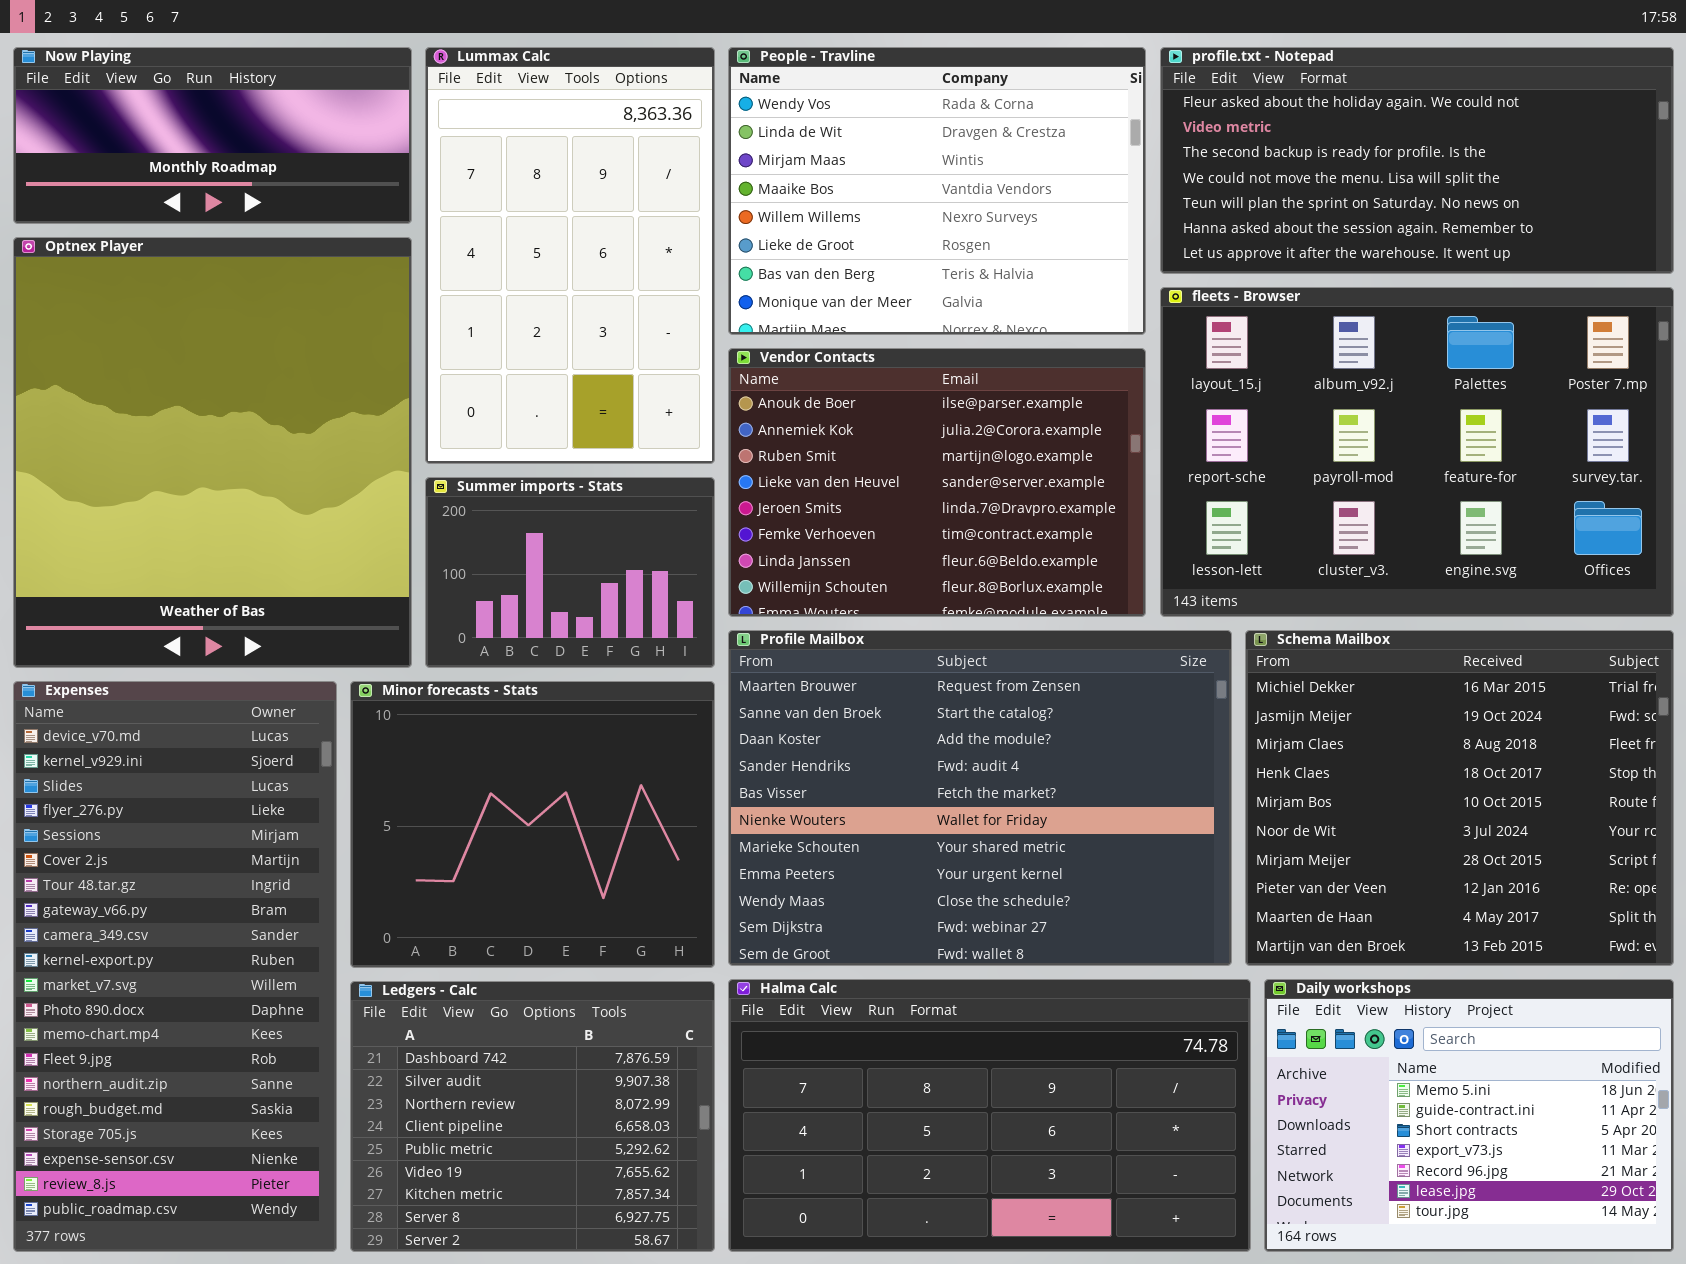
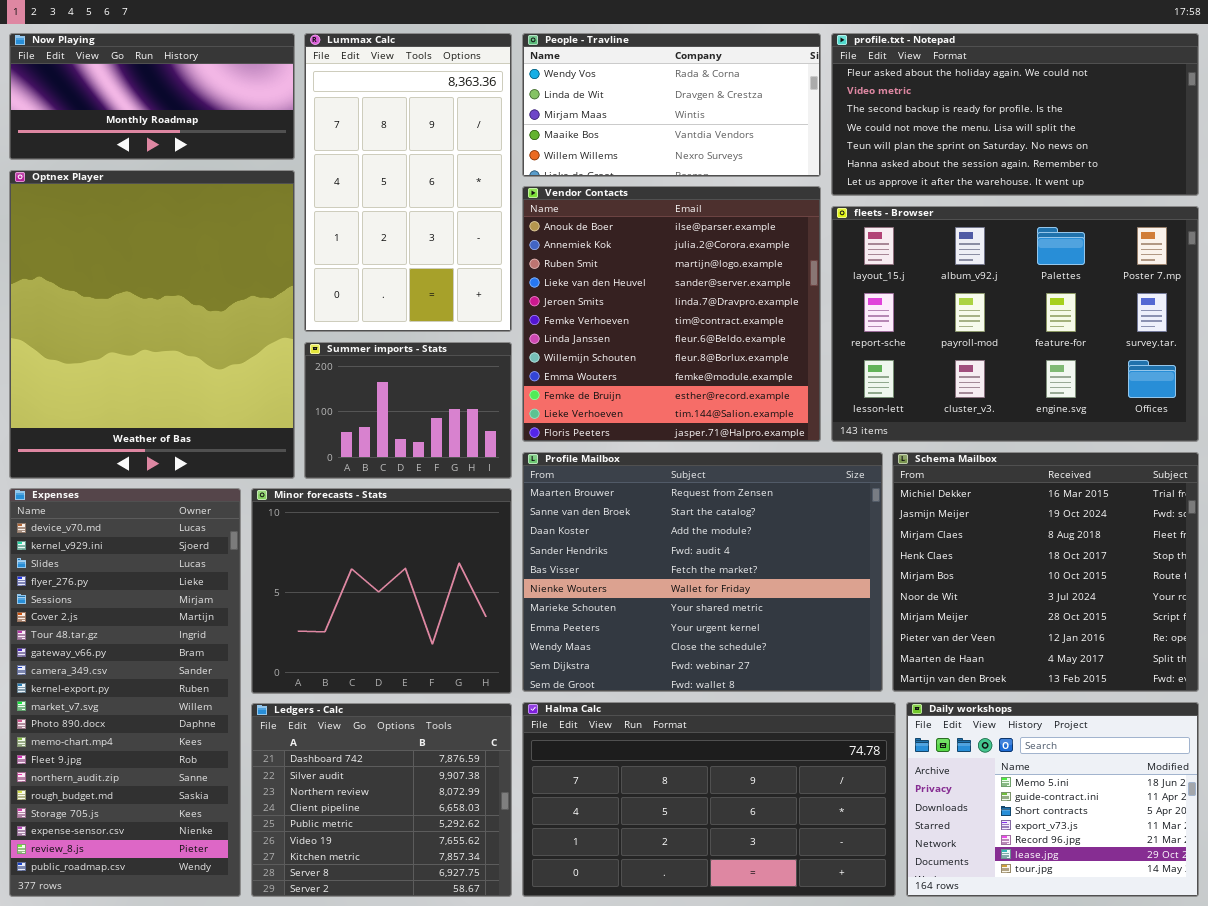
People - Travline: [728,47,1146,335] -> [522,33,821,177], resized
Vendor Contacts: [728,348,1146,617] -> [522,186,821,442], resized

